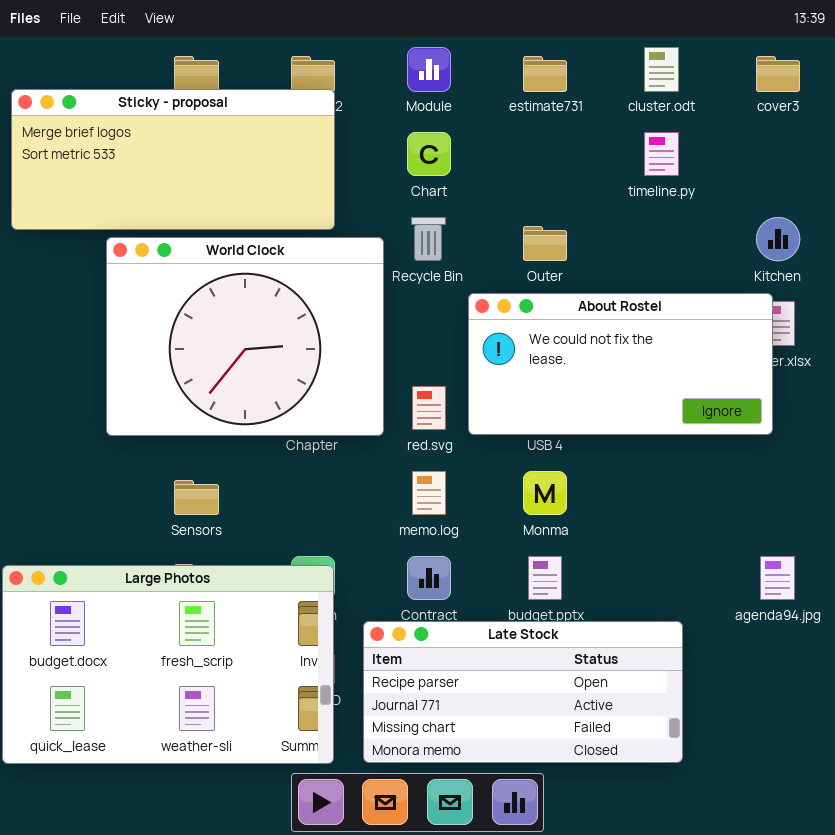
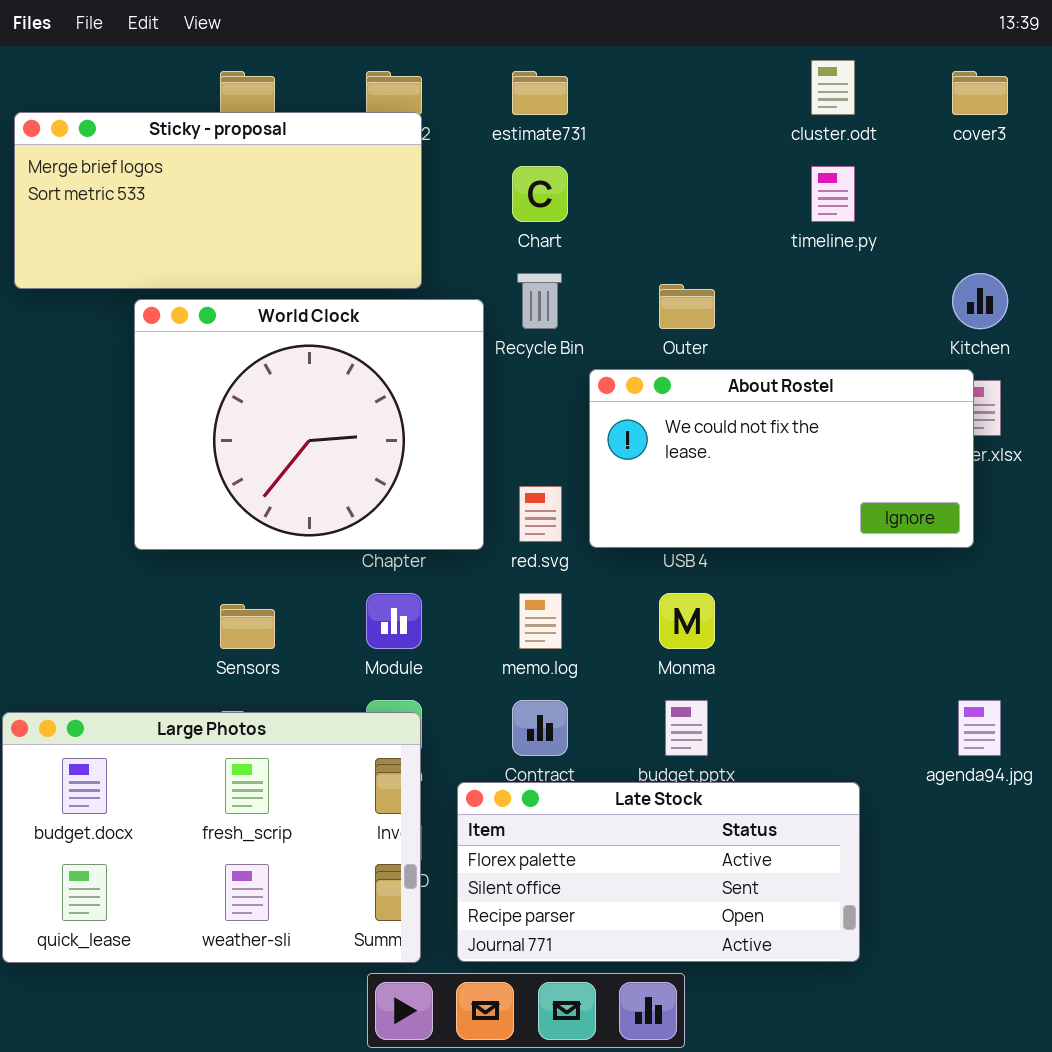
Module: [407,47,451,92] -> [366,593,422,649], moved
estimate731: [523,56,567,92] -> [512,71,568,115], moved
Late Stock: [363,621,683,763] -> [457,782,860,962], scrolled up 2 rows

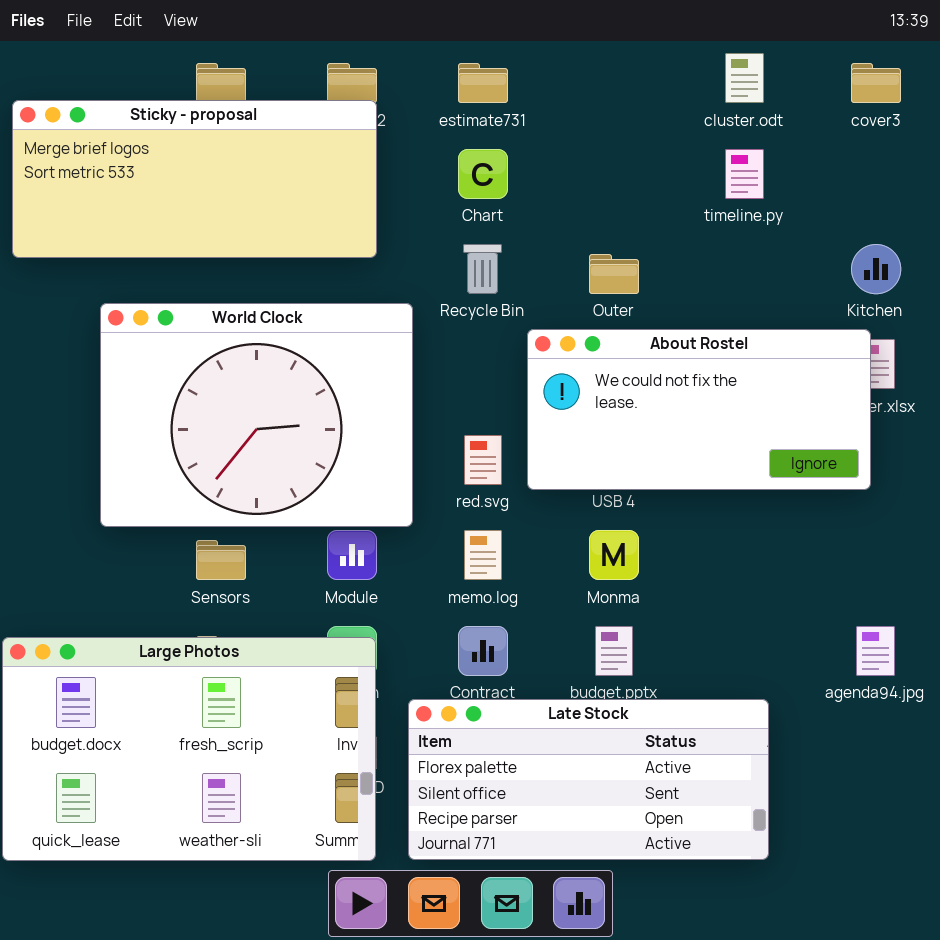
World Clock: [134,299,484,550] -> [100,303,413,527], moved

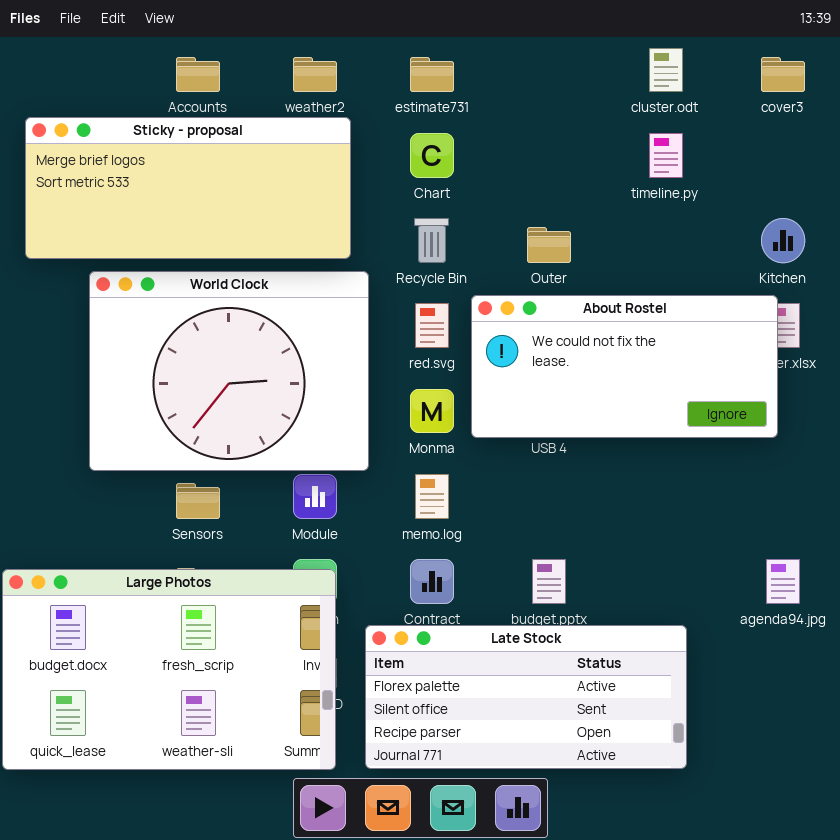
Sticky - proposal: [12,100,377,258] -> [25,117,351,259], moved
red.svg: [464,435,502,485] -> [415,303,449,348], moved
Monma: [589,530,639,580] -> [410,389,454,433], moved

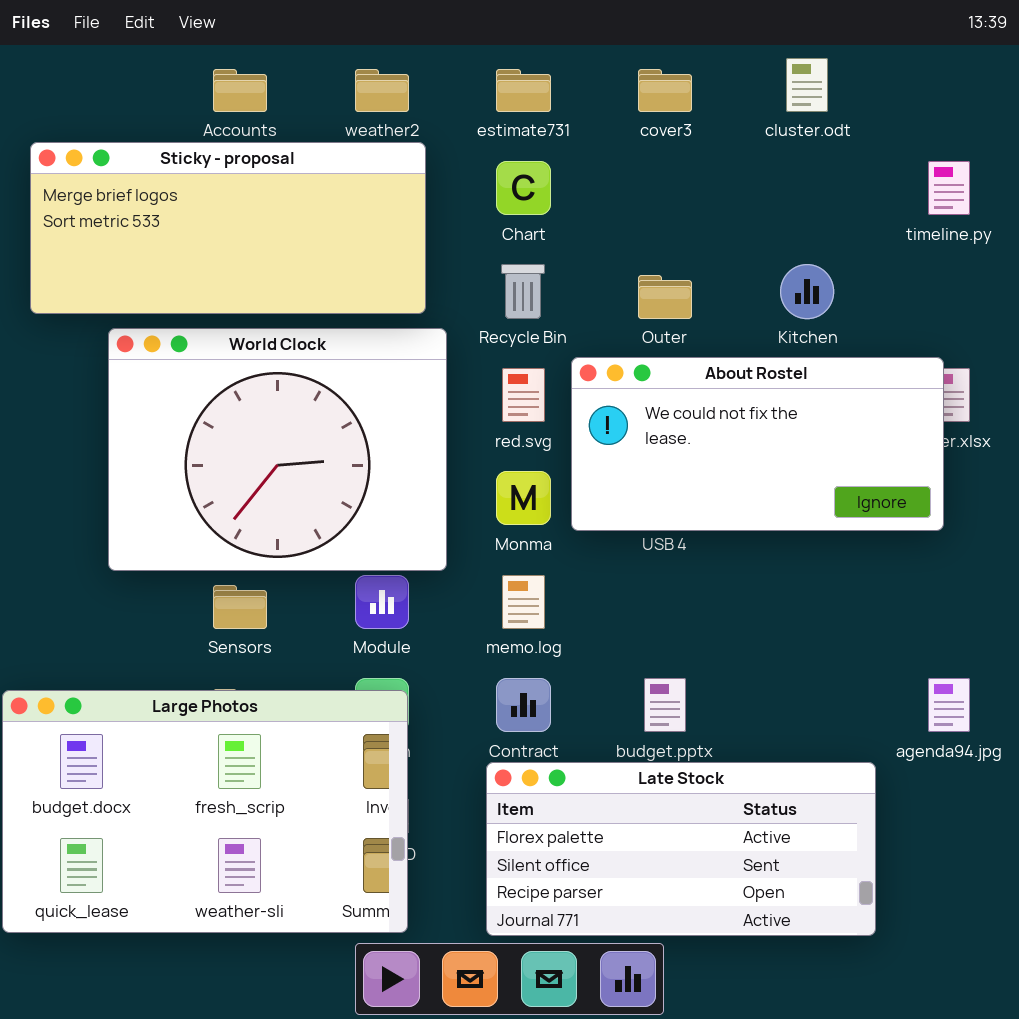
cover3: [761,57,805,92] -> [638,69,692,112], moved
timeline.py: [649,133,683,178] -> [928,161,970,215], moved
Kitchen: [761,218,805,263] -> [780,264,834,319], moved
Late Stock: [365,625,687,769] -> [486,762,876,936], moved

